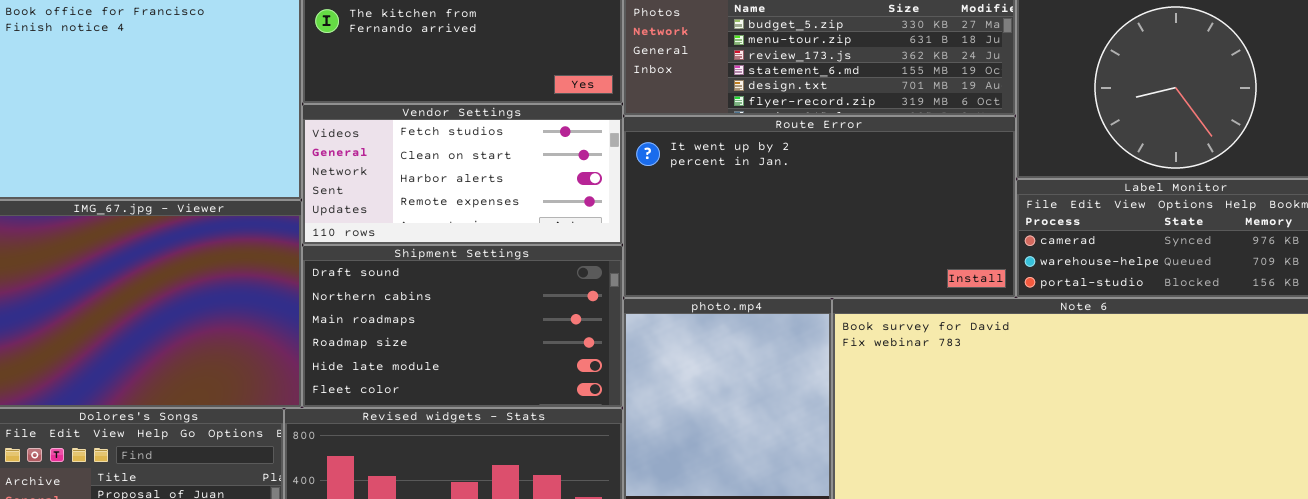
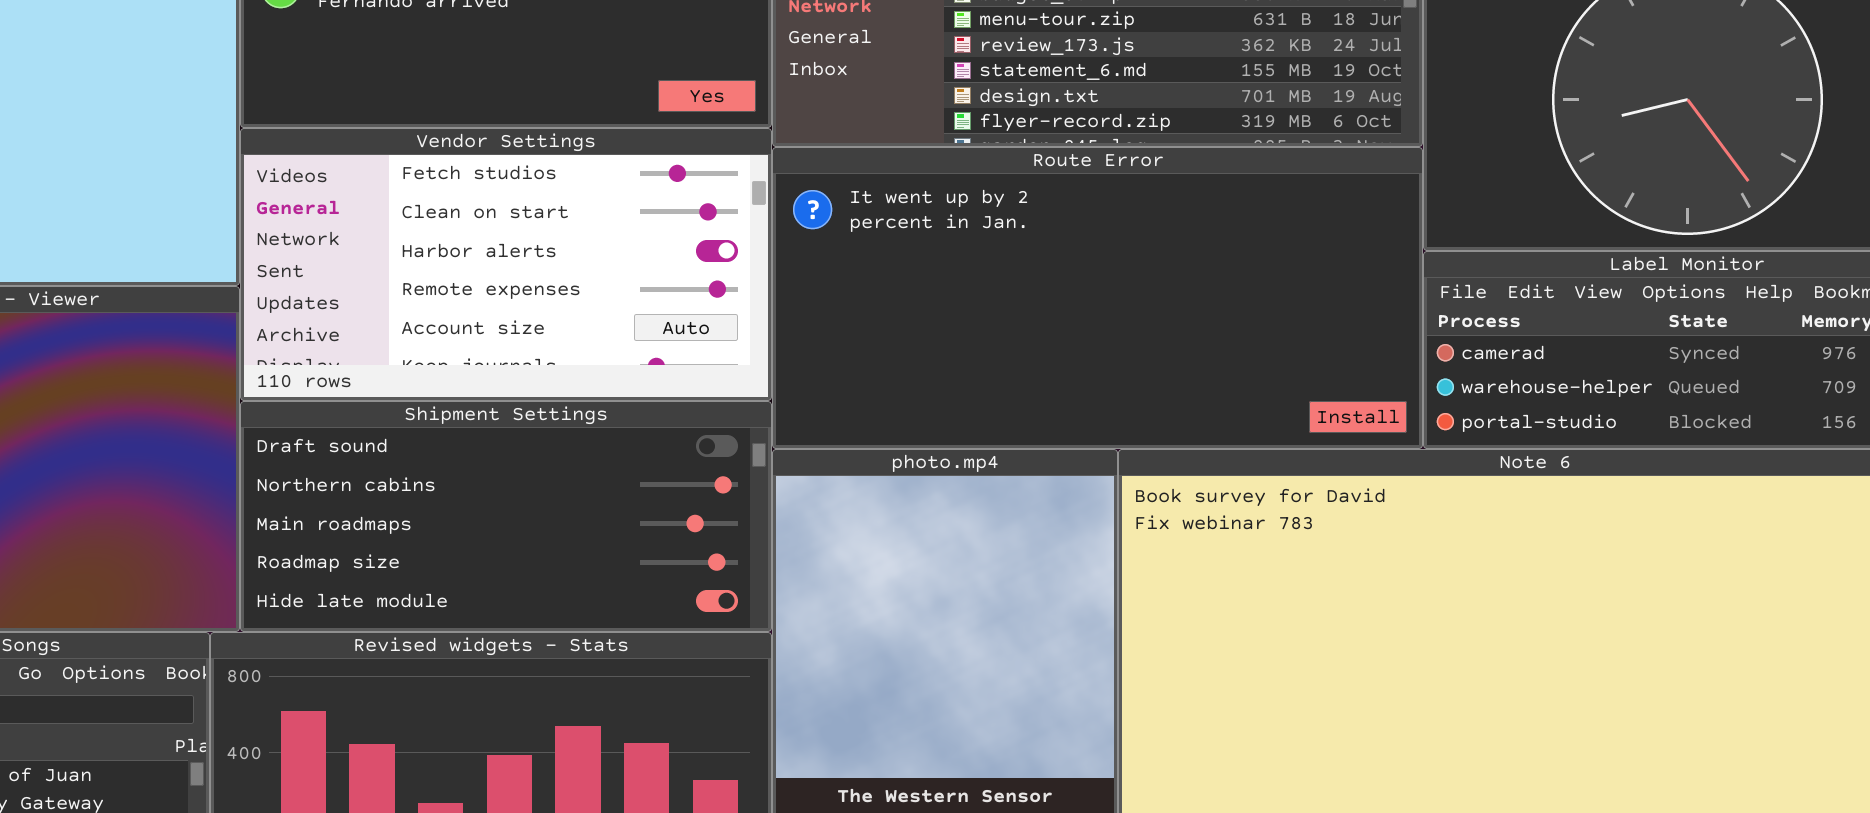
Vendor Settings: [302,104,623,245] -> [240,128,772,401], resized
Shipment Settings: [302,245,623,408] -> [240,401,772,632], resized

